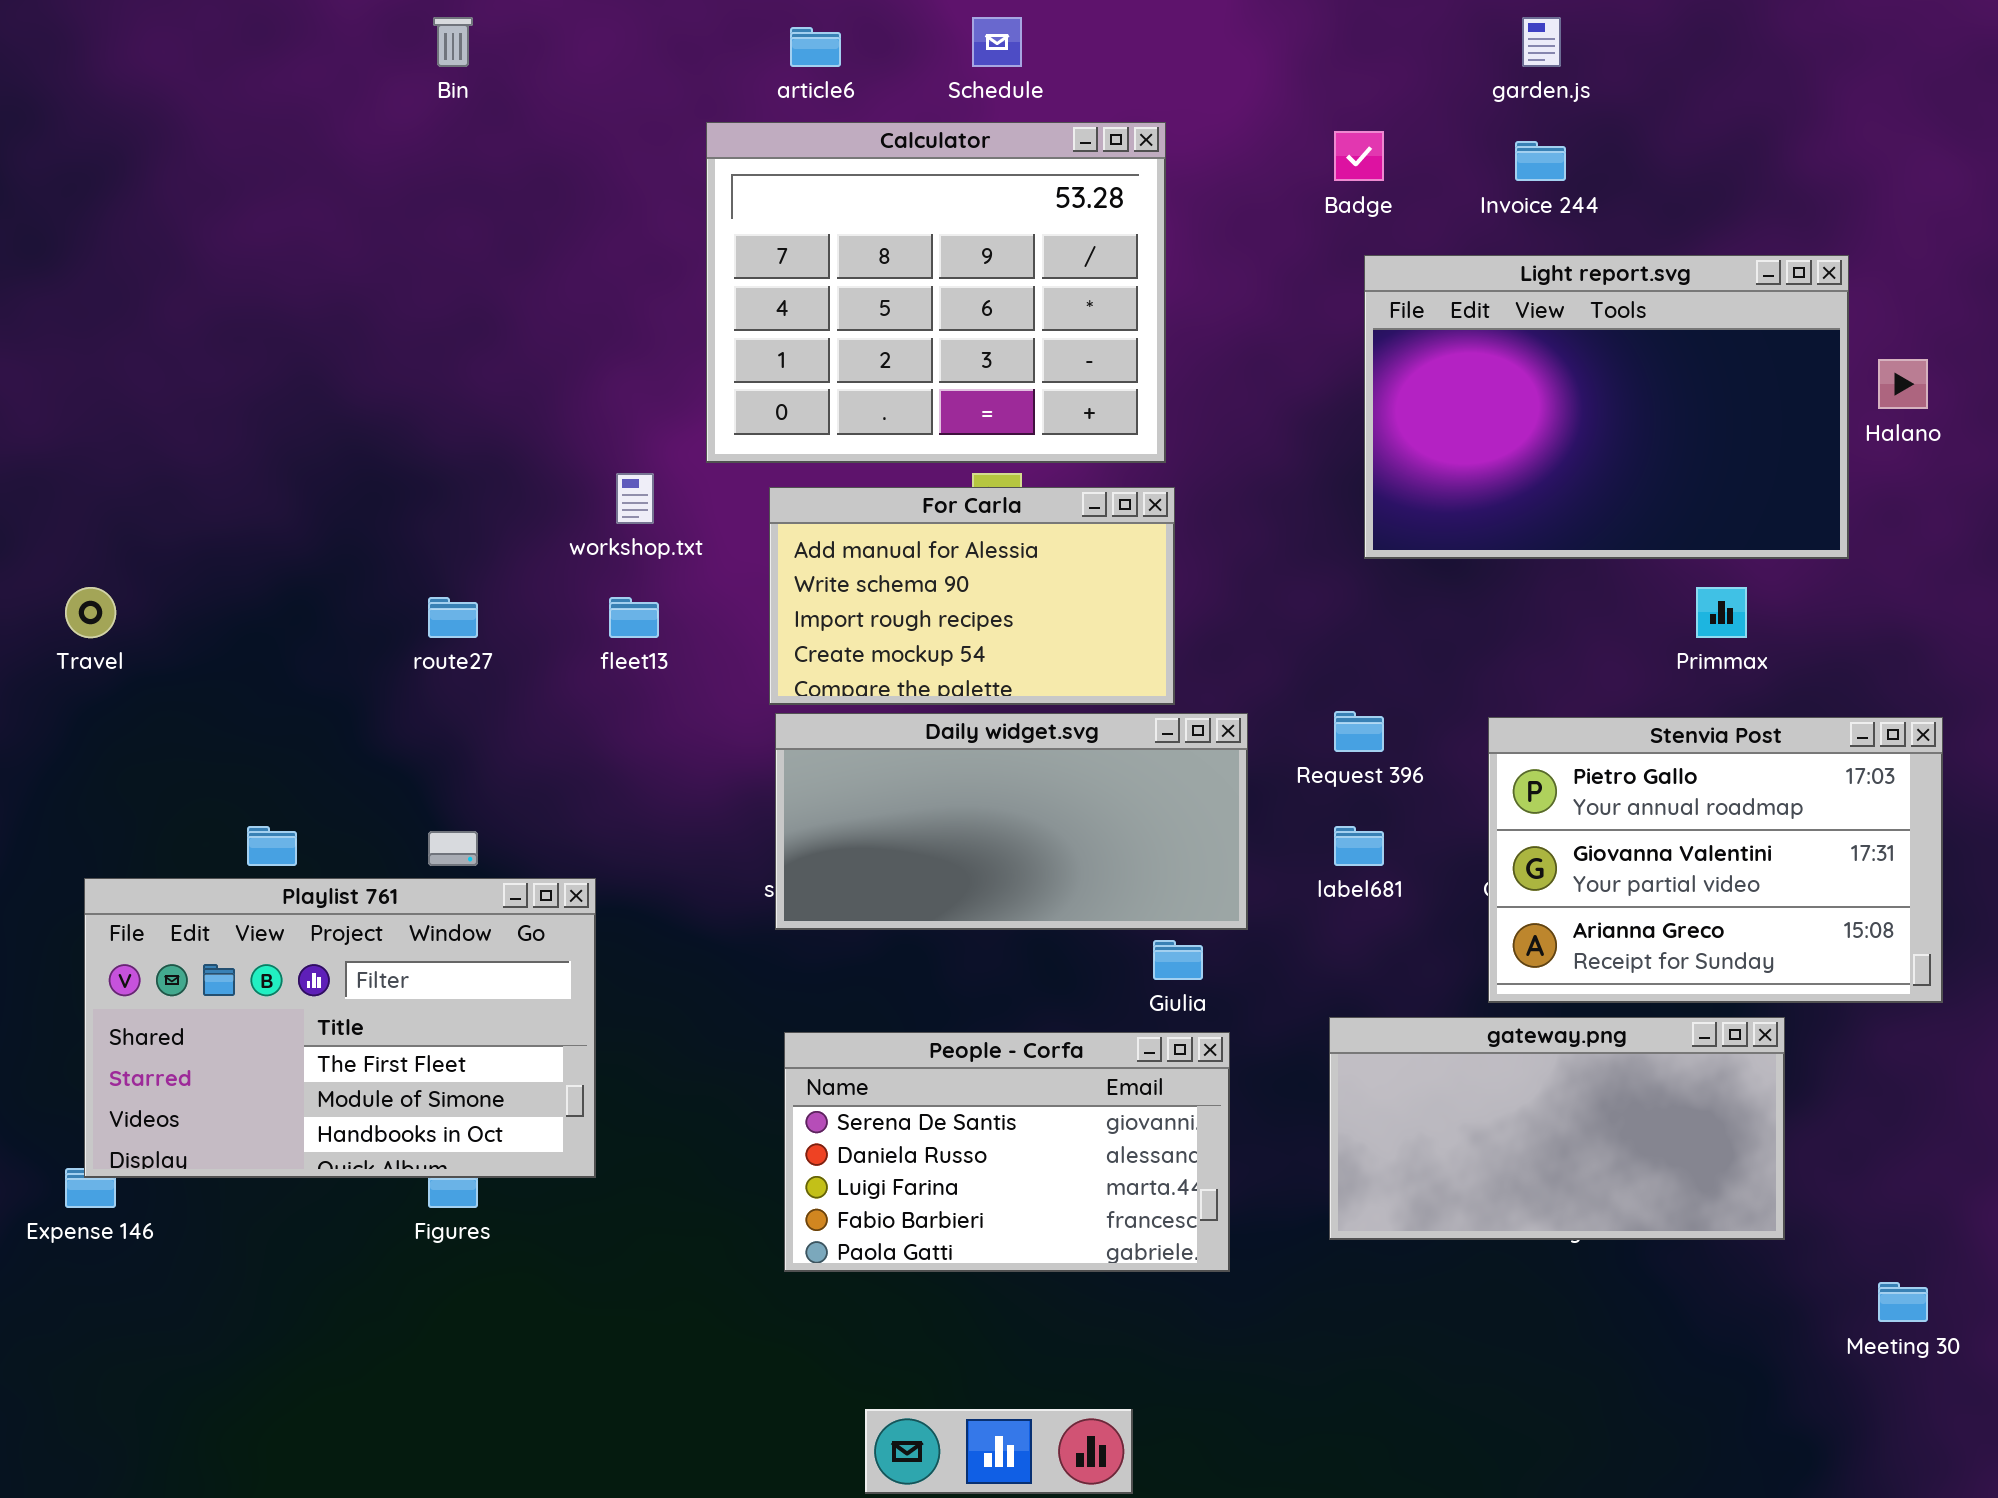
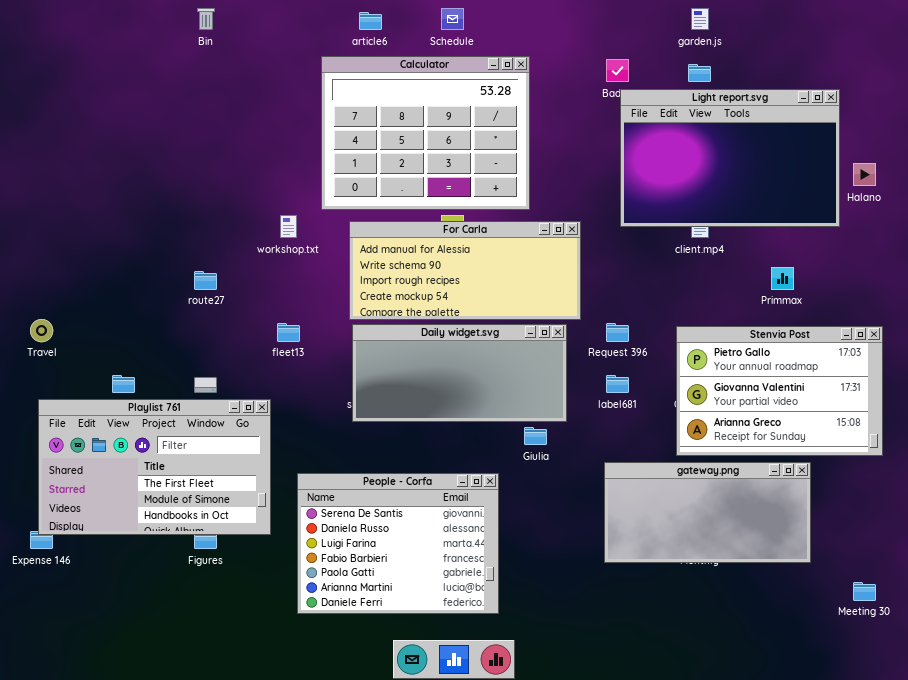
Light report.svg: [1364,255,1849,559] -> [620,89,840,227], moved
For Carla: [769,487,1175,705] -> [349,221,581,320], resized
Travel: [65,587,116,638] -> [30,319,53,342], moved
fleet13: [609,597,659,638] -> [277,323,300,342], moved
People - Corfa: [784,1032,1230,1272] -> [297,473,499,614], moved, resized

